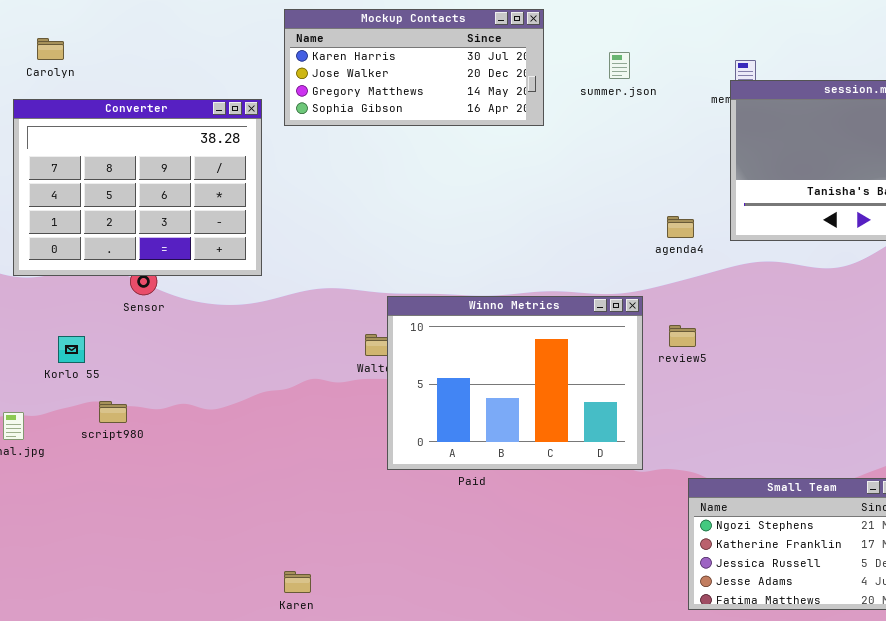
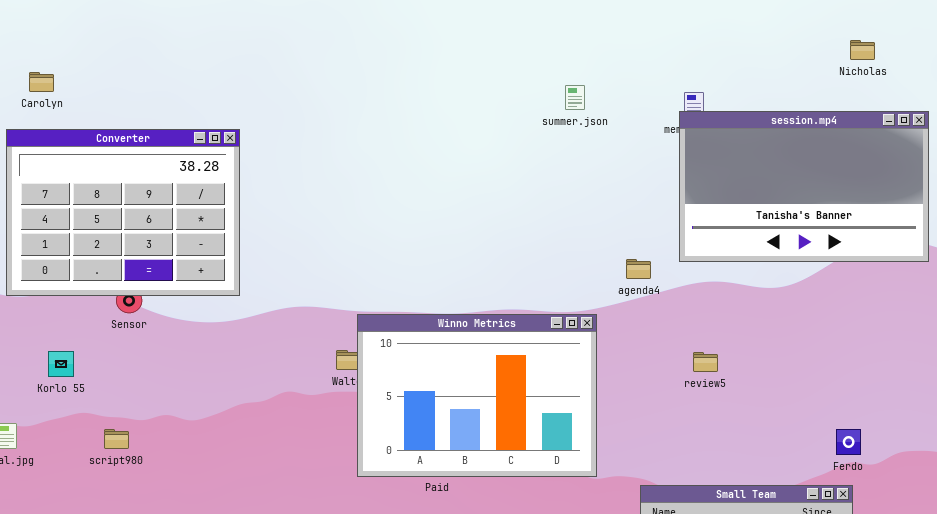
Mockup Contacts: [284,9,544,126] -> none, closed
agenda4: [667,216,694,238] -> [626,259,651,279], moved
review5: [669,325,696,347] -> [693,352,718,372], moved
script980: [99,401,127,423] -> [104,429,129,449], moved

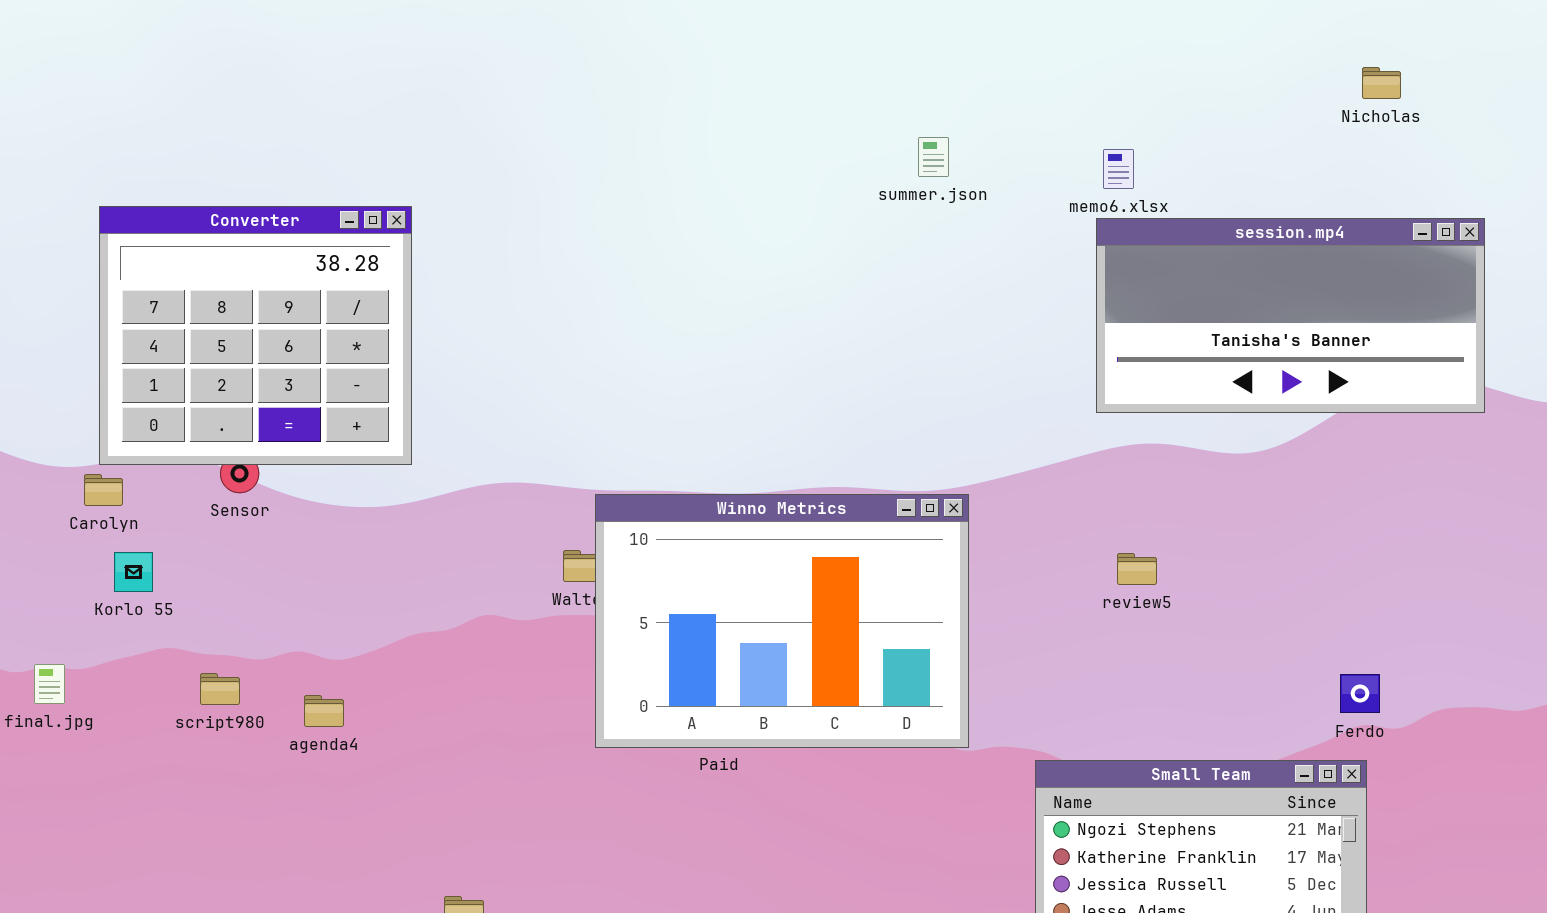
Carolyn: [29,72,54,92] -> [84,474,123,506], moved
session.mp4: [679,111,929,262] -> [1096,218,1485,413], resized
Converter: [6,129,240,296] -> [99,206,412,465], resized
agenda4: [626,259,651,279] -> [304,695,344,727], moved

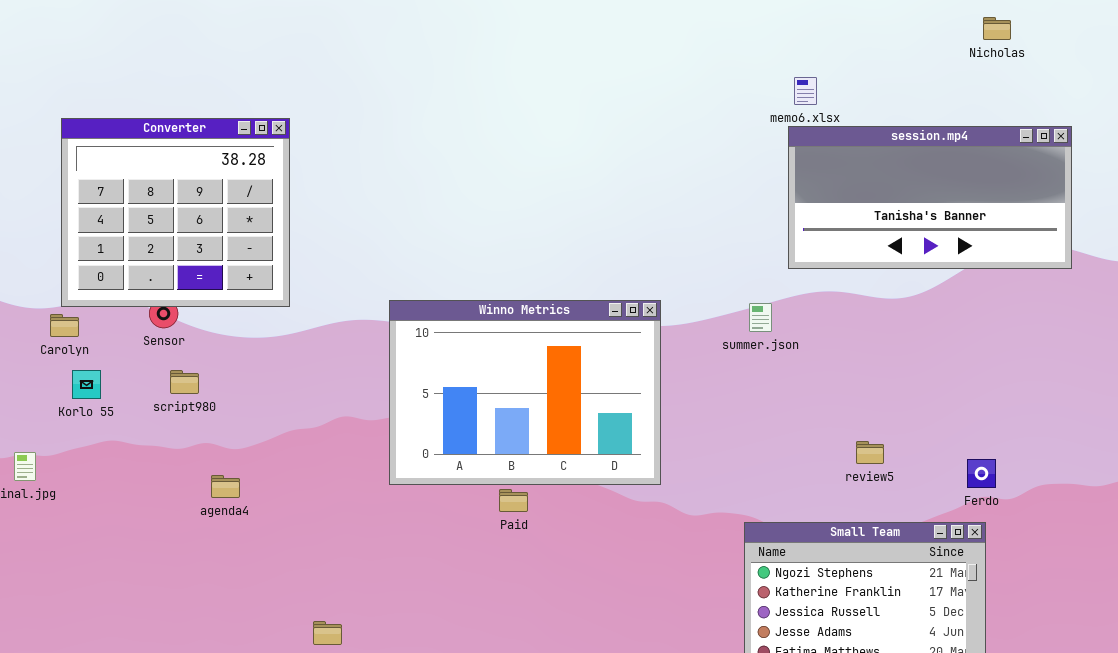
summer.json: [918,137,949,177] -> [749,303,772,332], moved
Winno Metrics: [595,494,969,748] -> [389,300,661,485], moved
review5: [1117,553,1157,585] -> [856,441,884,464], moved
script980: [200,673,240,705] -> [170,370,199,394], moved

